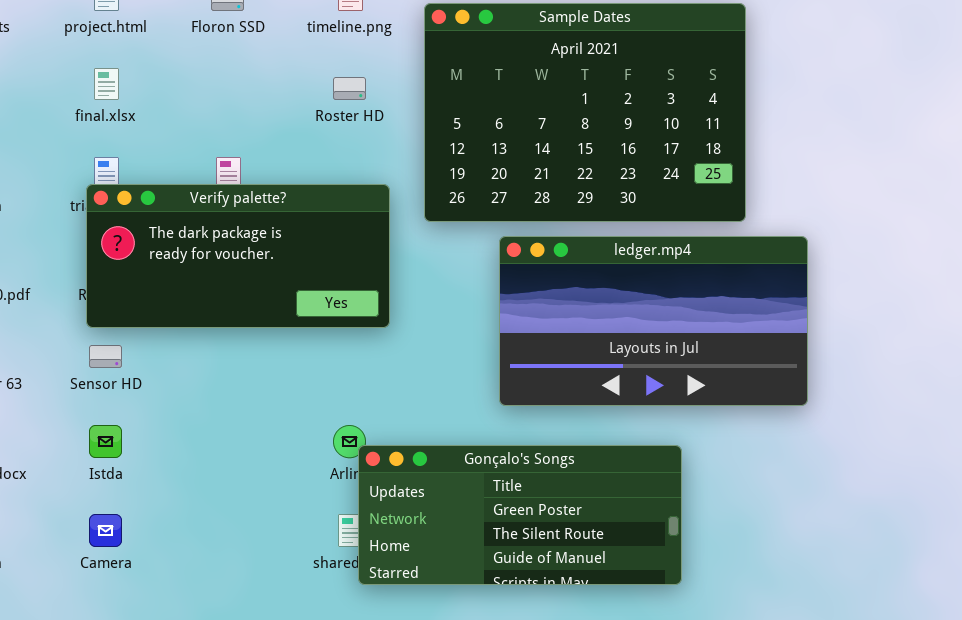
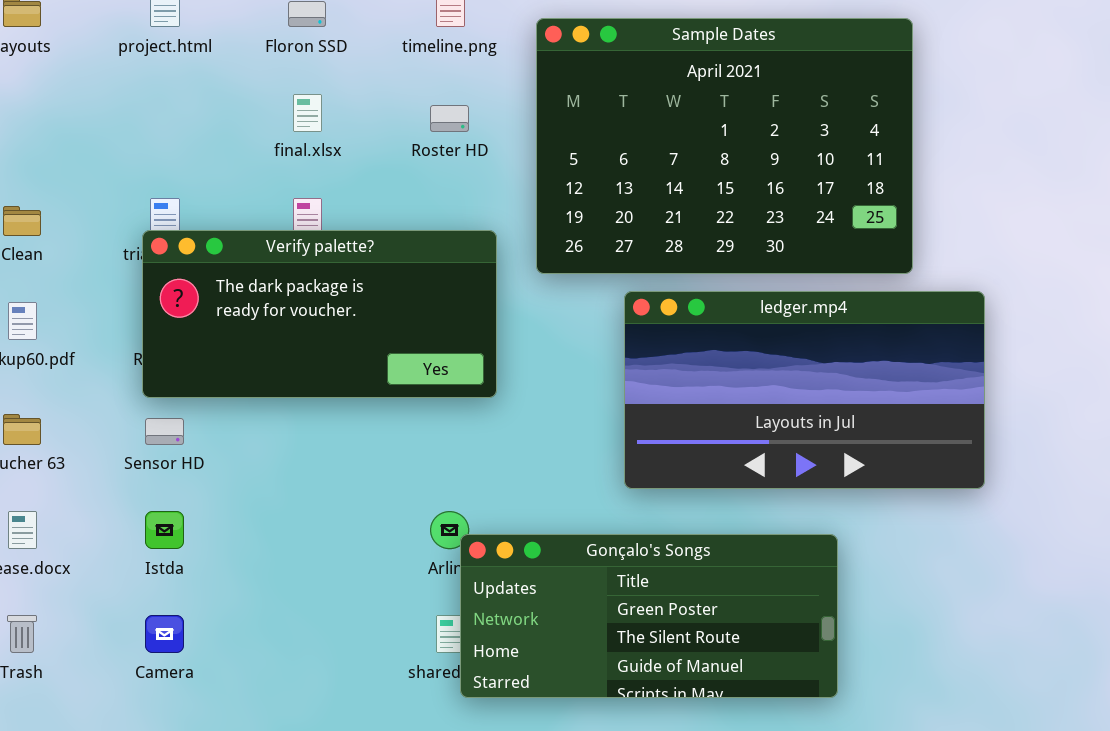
final.xlsx: [94,68,119,100] -> [293,94,322,132], moved

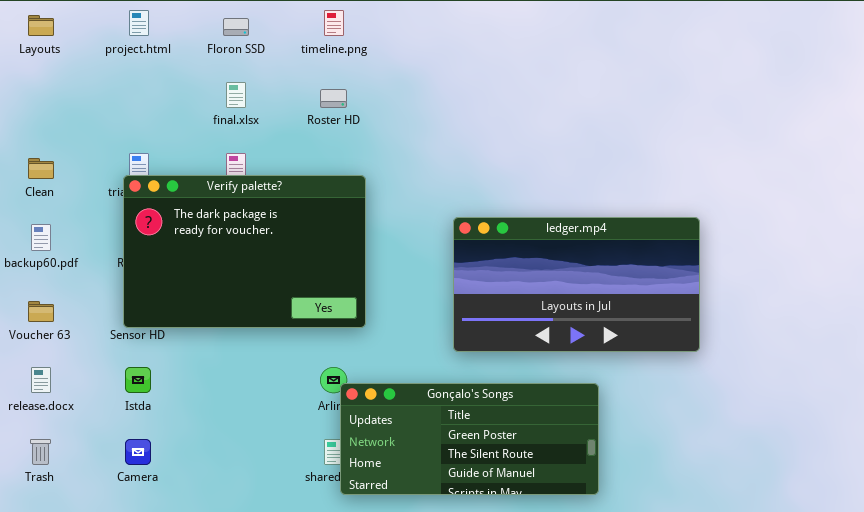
Sample Dates: [536,18,913,274] -> none, closed
Verify palette?: [142,230,497,398] -> [123,175,366,328], resized

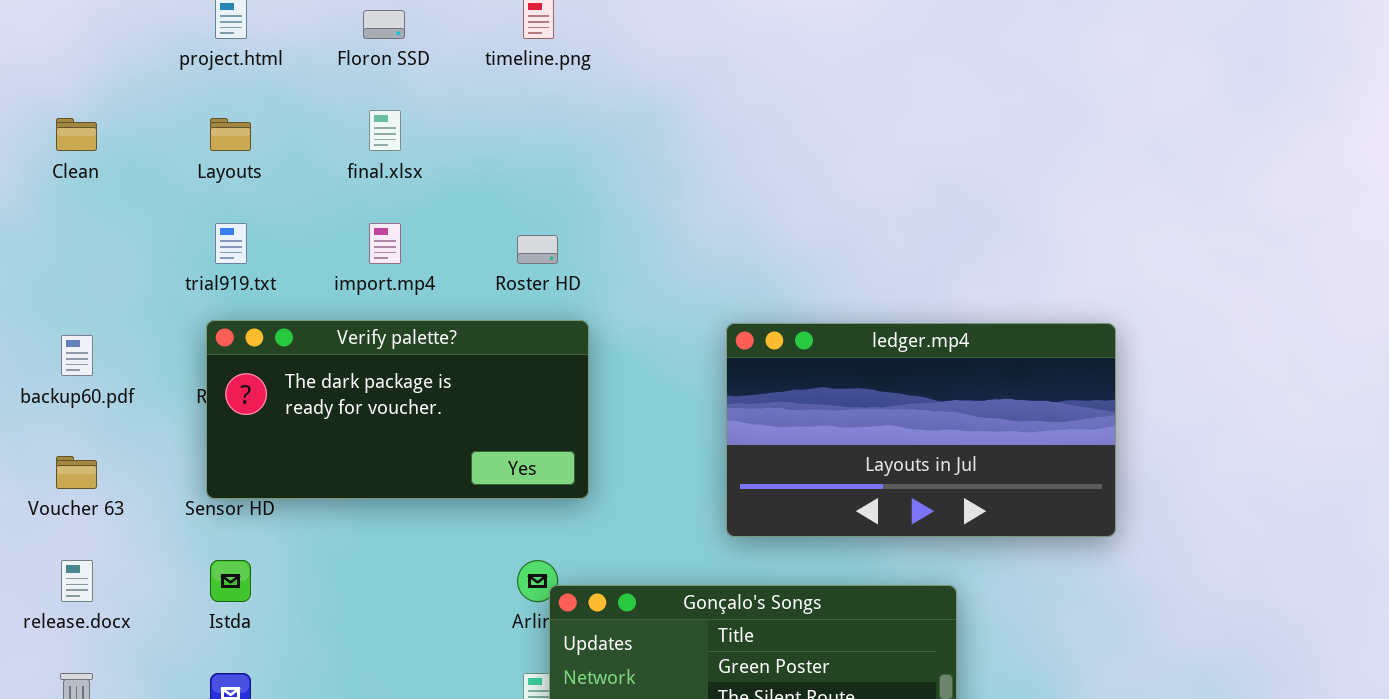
Layouts: [28,15,54,36] -> [210,118,251,151], moved
Roster HD: [320,89,347,108] -> [517,235,558,264], moved
Clean: [28,158,54,179] -> [56,118,97,151], moved
Verify palette?: [123,175,366,328] -> [206,320,589,499], resized

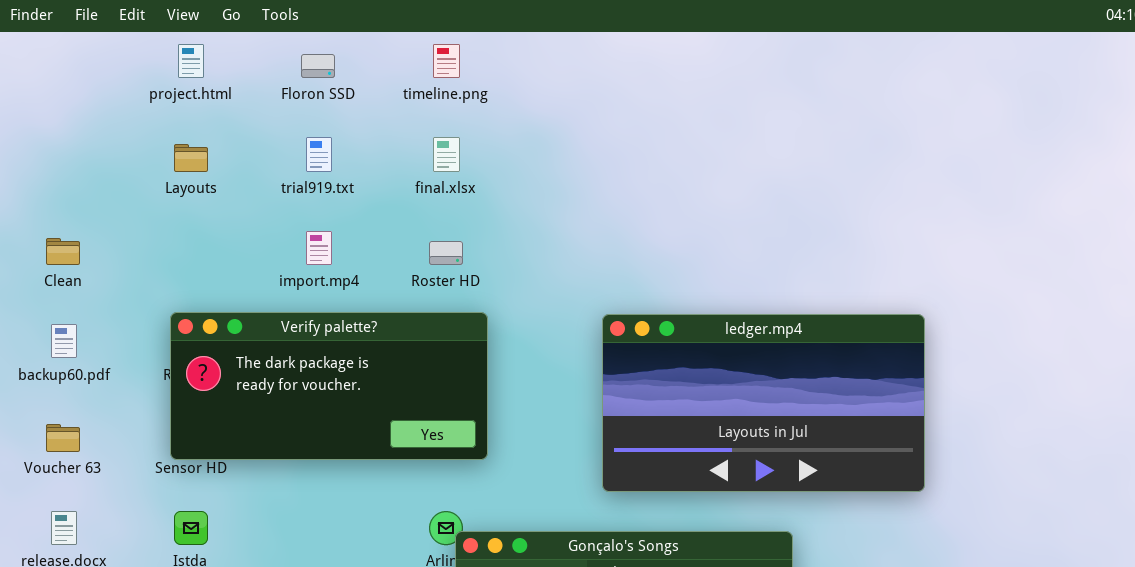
final.xlsx: [369,110,401,151] -> [433,137,460,172], moved
Clean: [56,118,97,151] -> [46,238,80,265], moved
trial919.txt: [215,223,247,264] -> [306,137,332,172], moved

